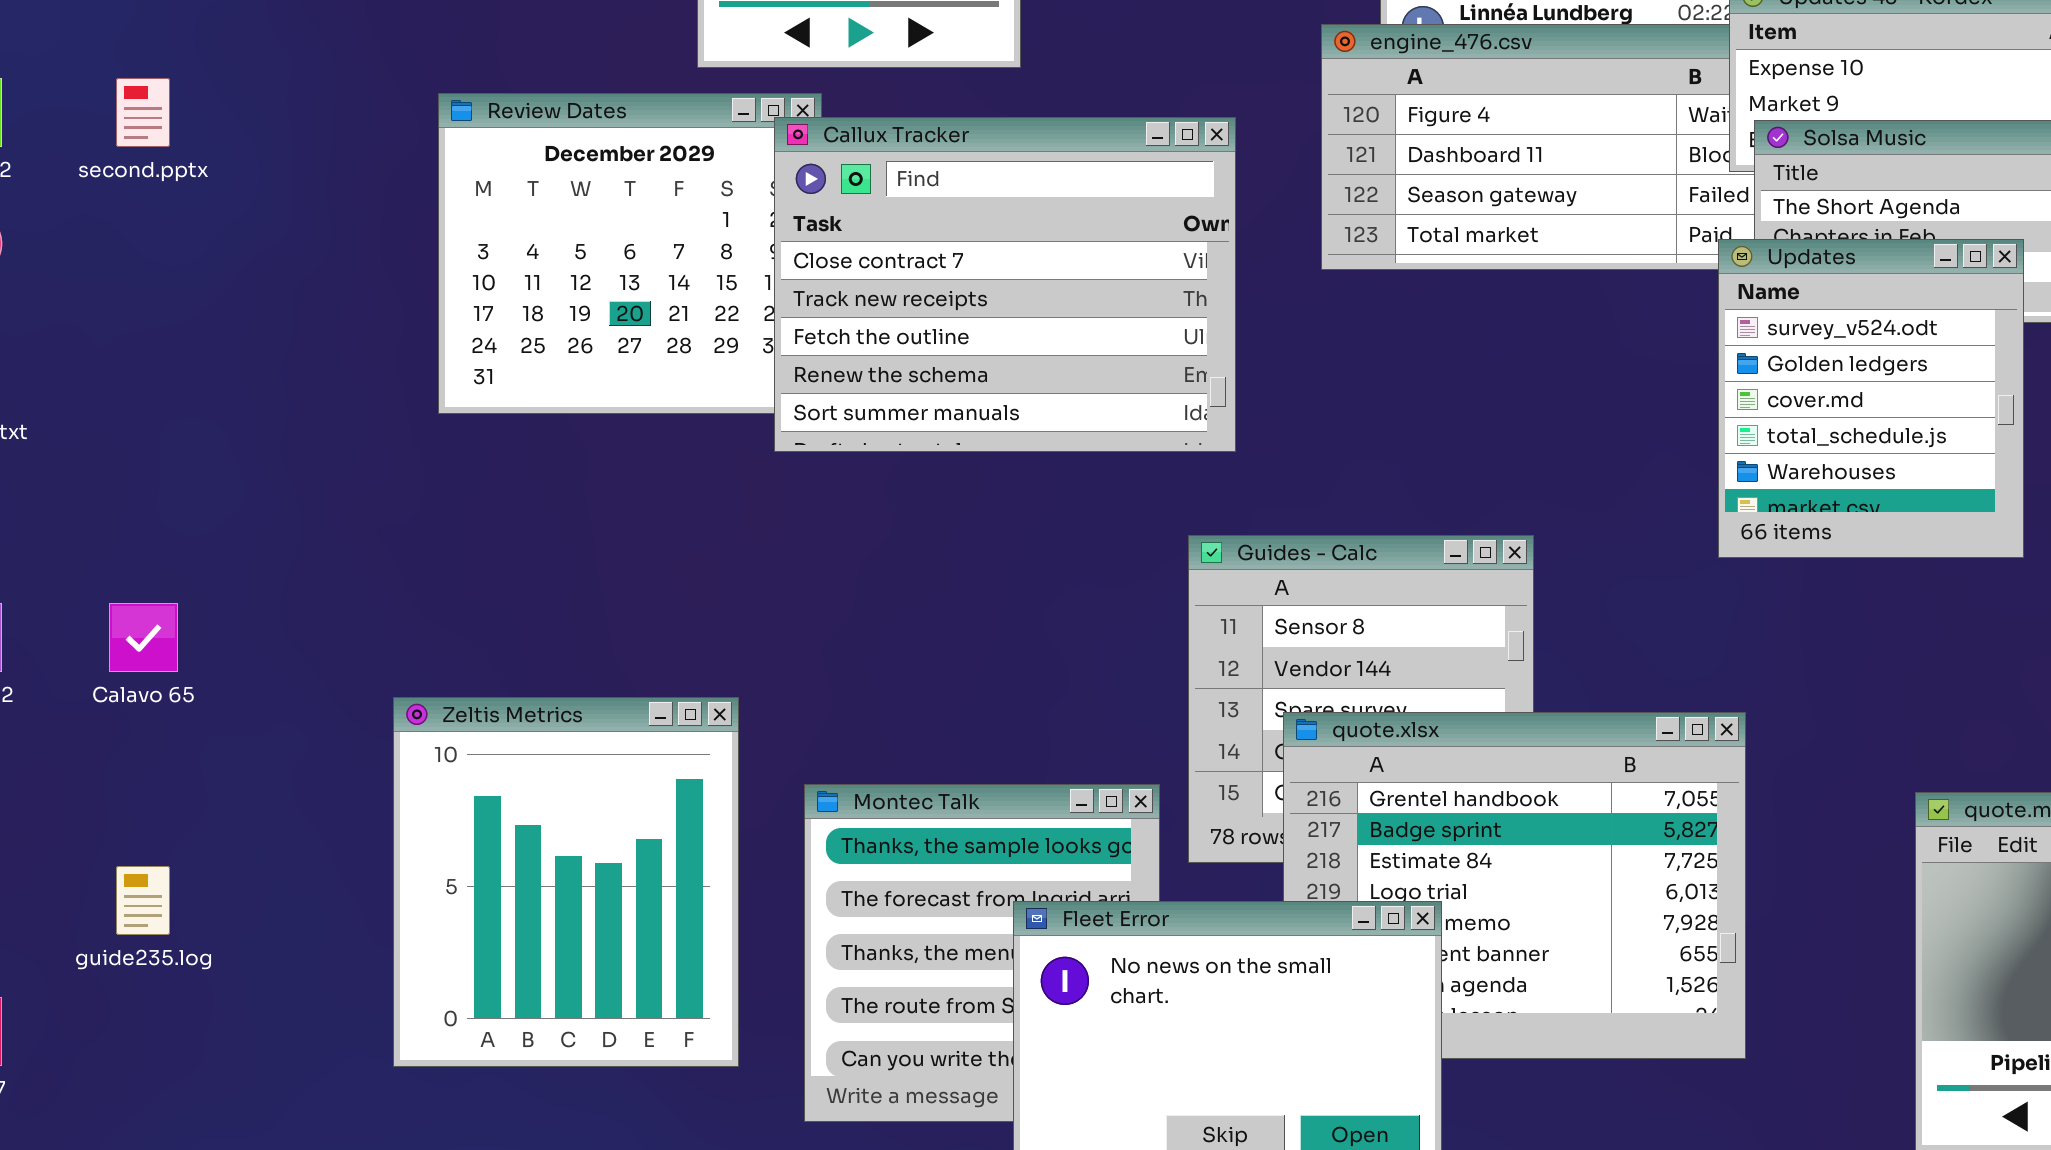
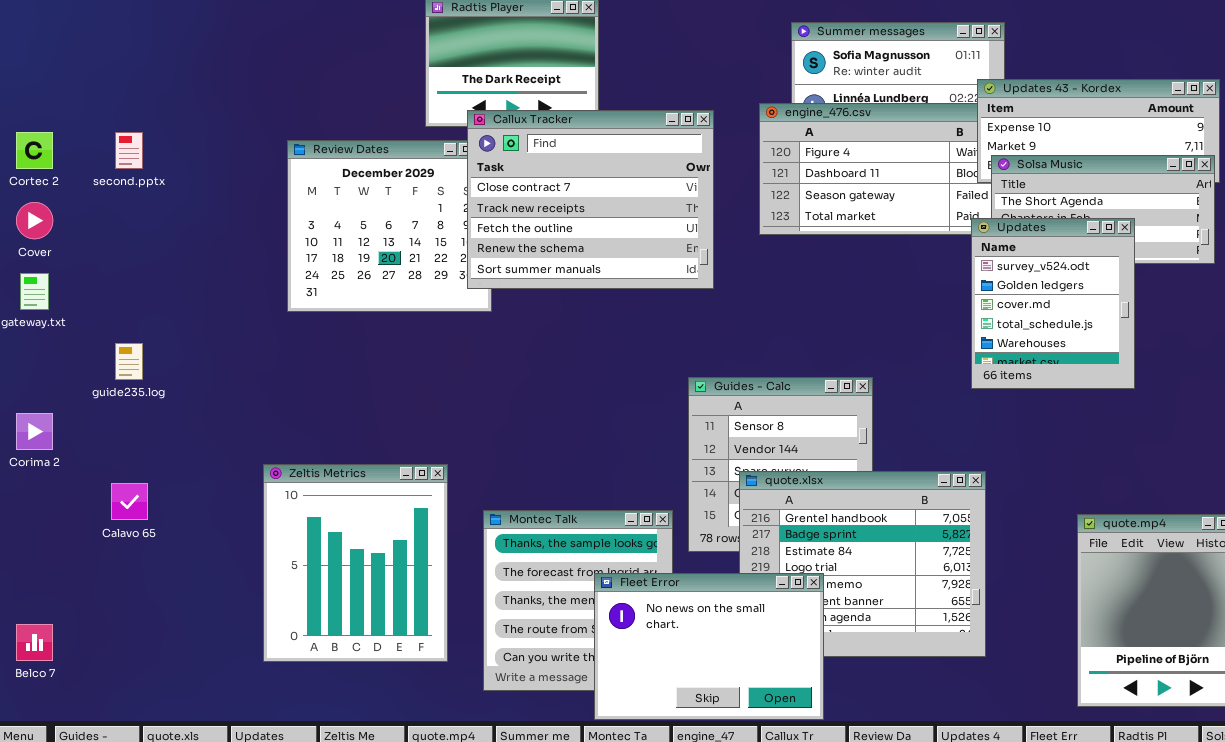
Callux Tracker: [774,117,1236,452] -> [467,110,714,289], moved
Calavo 65: [109,603,178,672] -> [111,483,148,520], moved
guide235.log: [116,866,170,935] -> [115,343,143,380], moved

